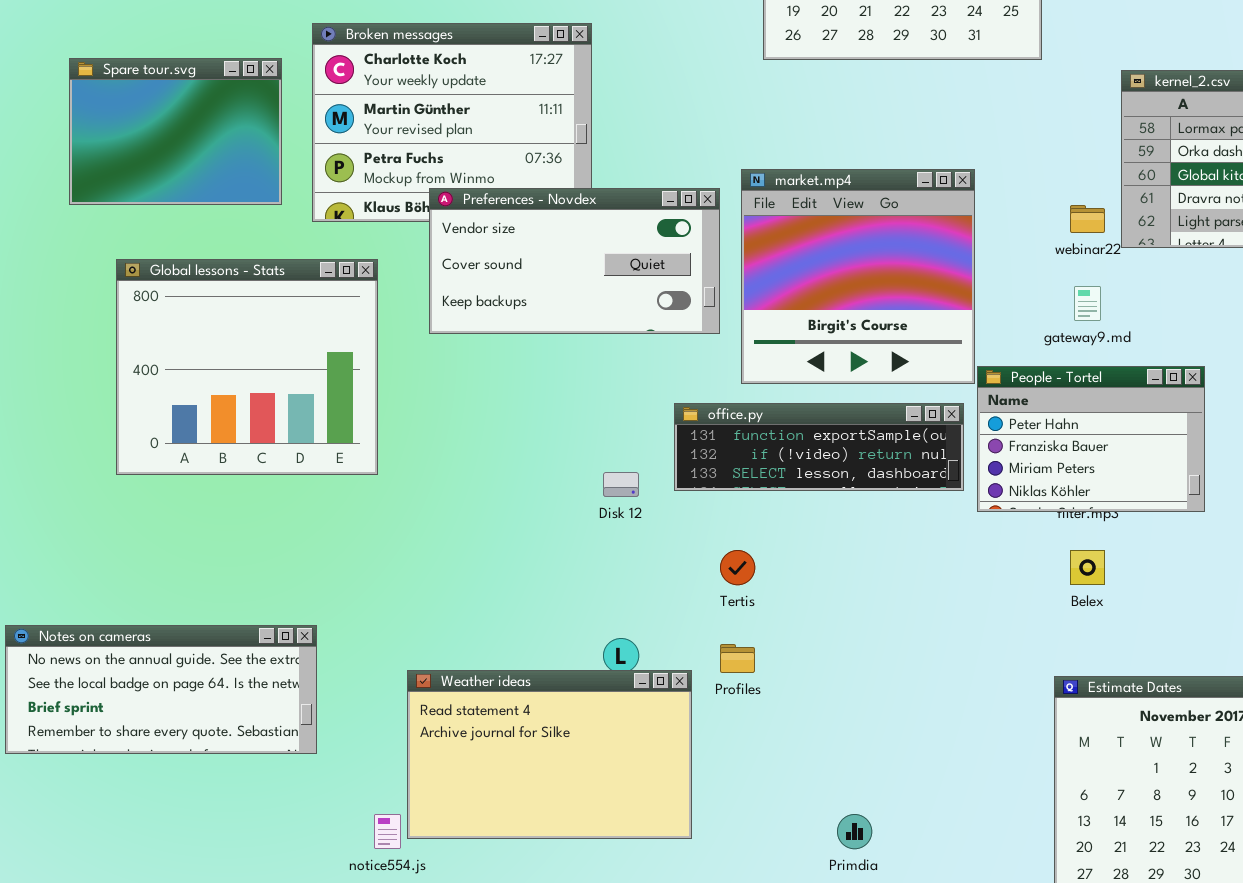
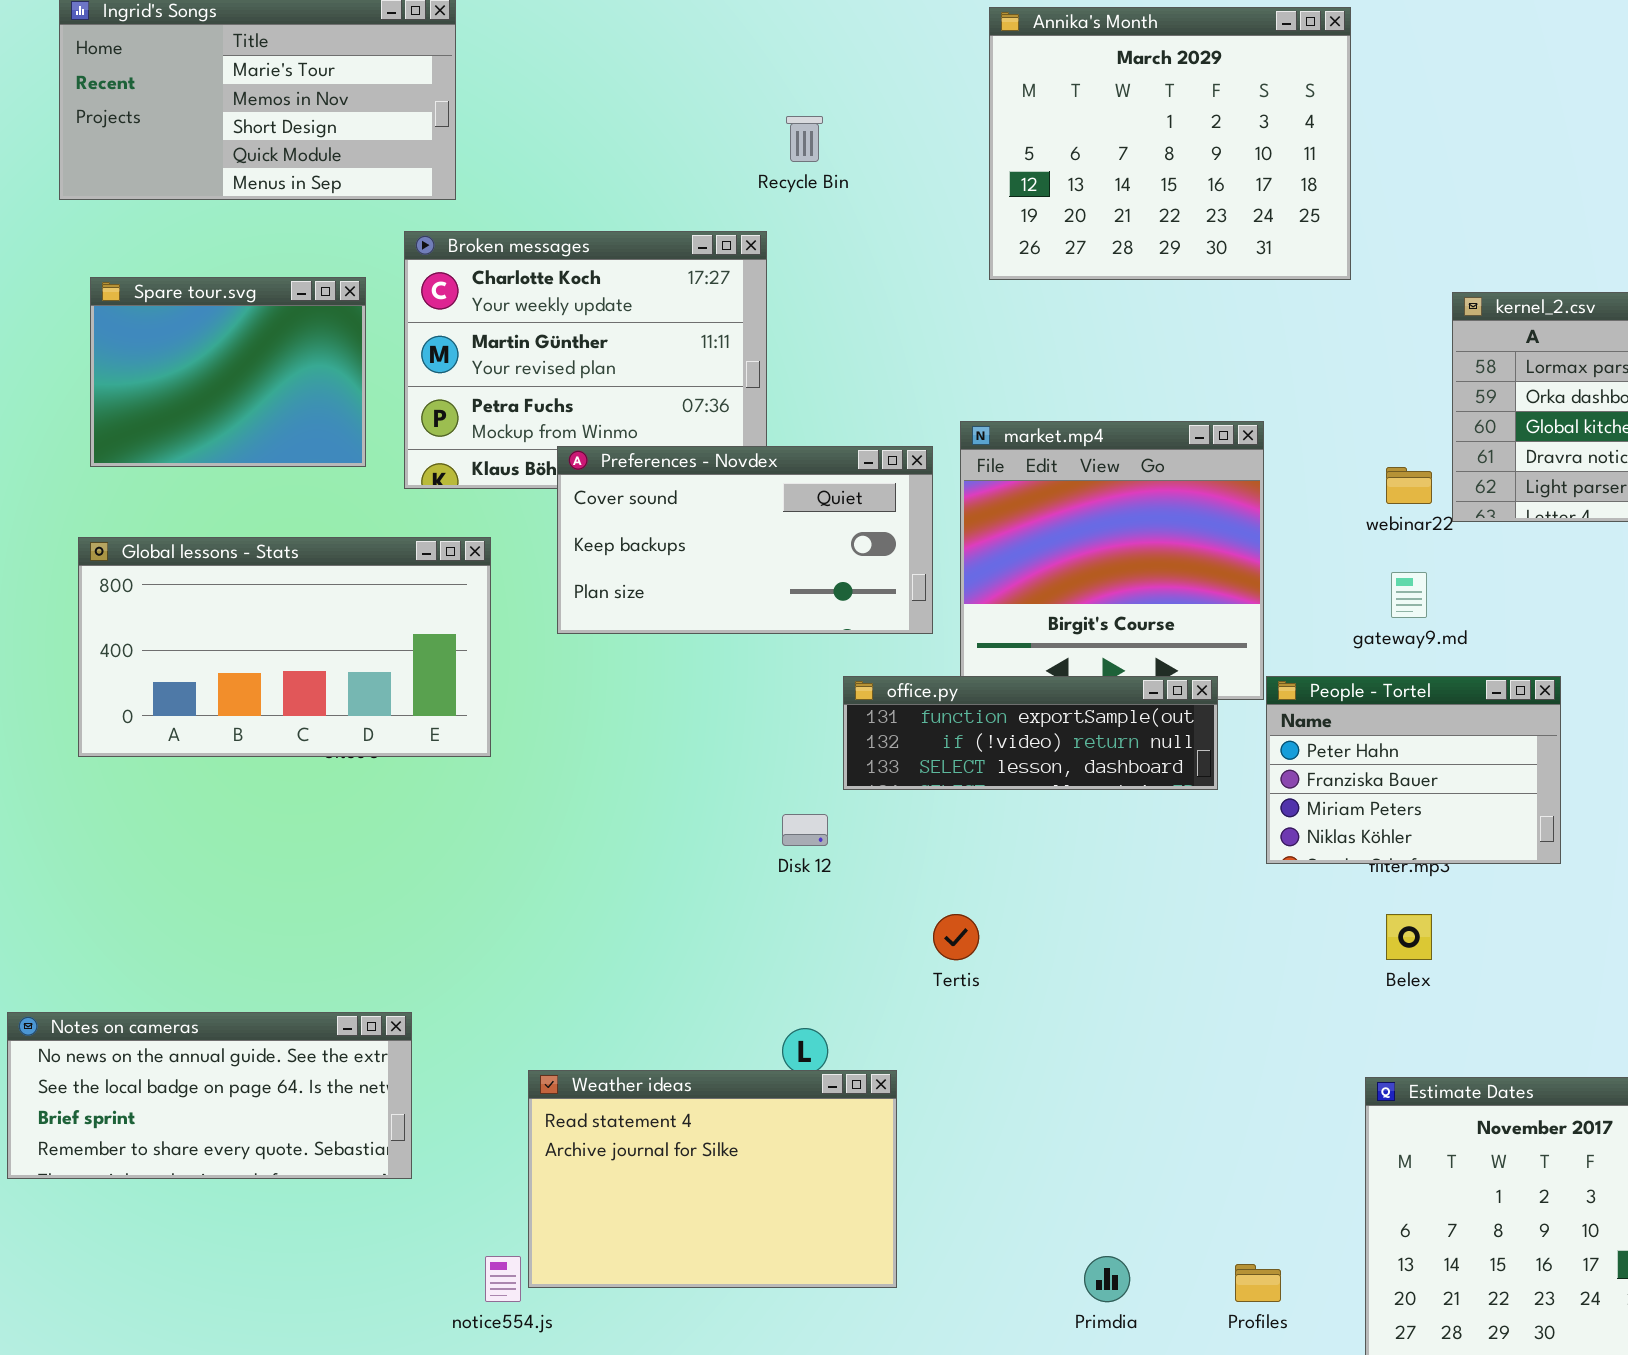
Preferences - Novdex: [429,188,720,334] -> [557,446,933,634], scrolled down 1 row
Global lessons - Stats: [116,259,378,475] -> [78,537,491,757], resized
office.py: [674,403,964,491] -> [843,676,1218,790], moved
Profiles: [720,644,755,673] -> [1235,1264,1281,1302], moved

